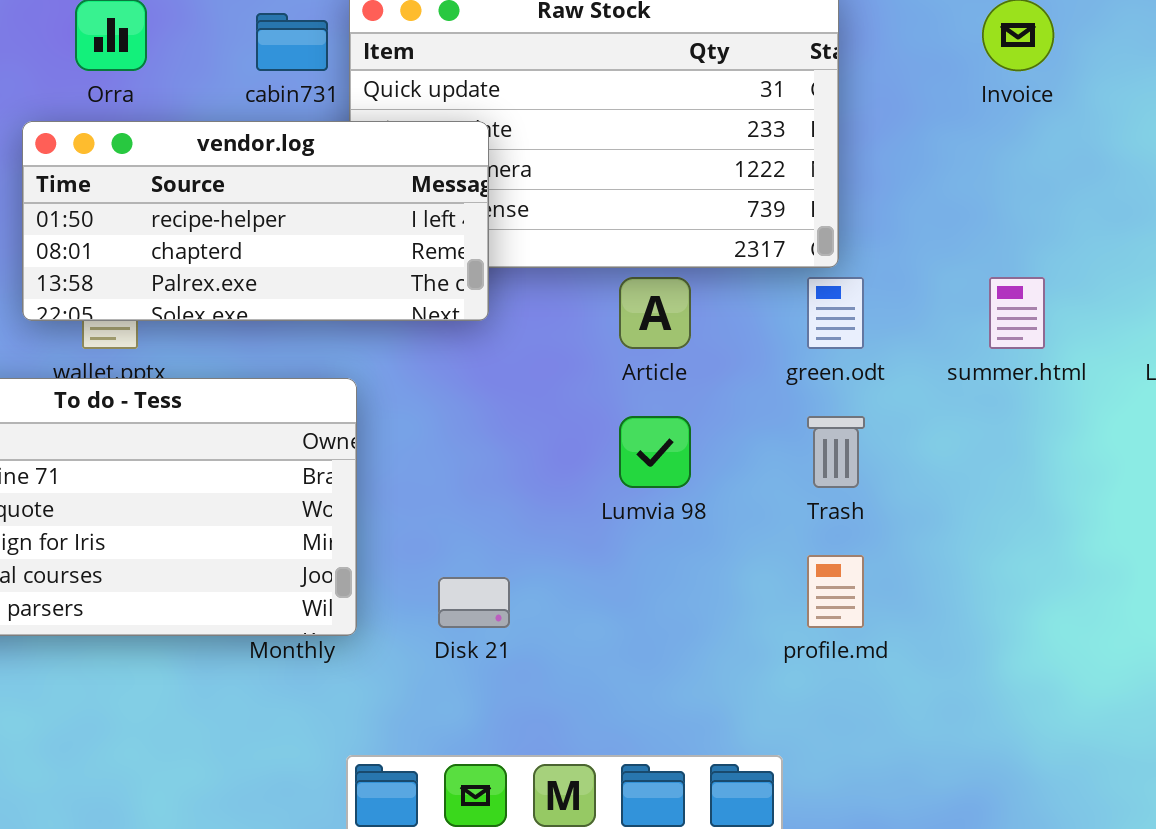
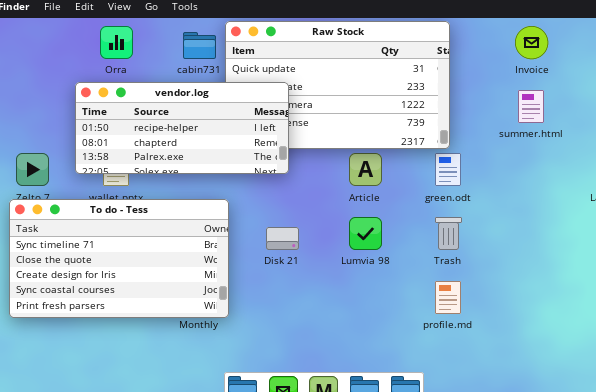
summer.html: [989,277,1045,349] -> [518,90,544,123], moved
Disk 21: [438,577,510,628] -> [266,227,299,250], moved

